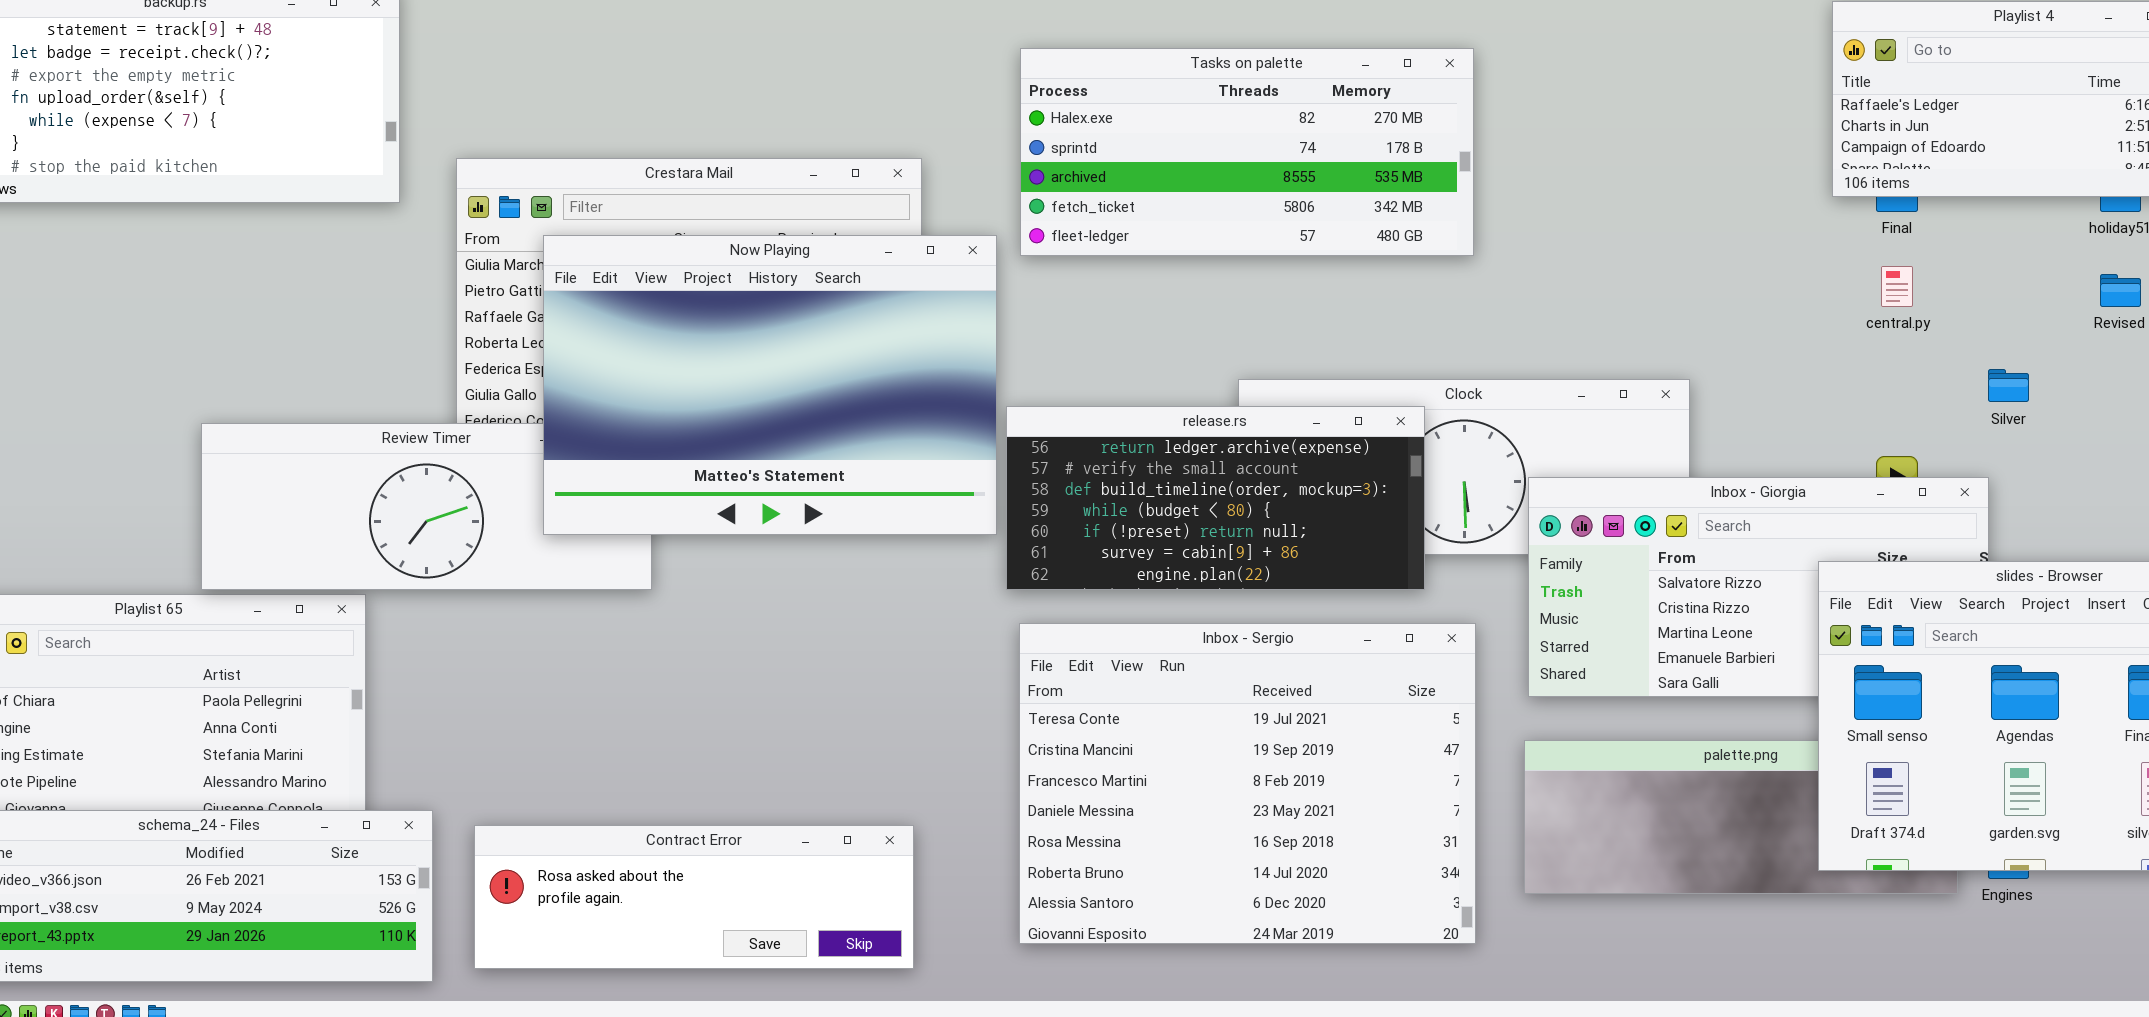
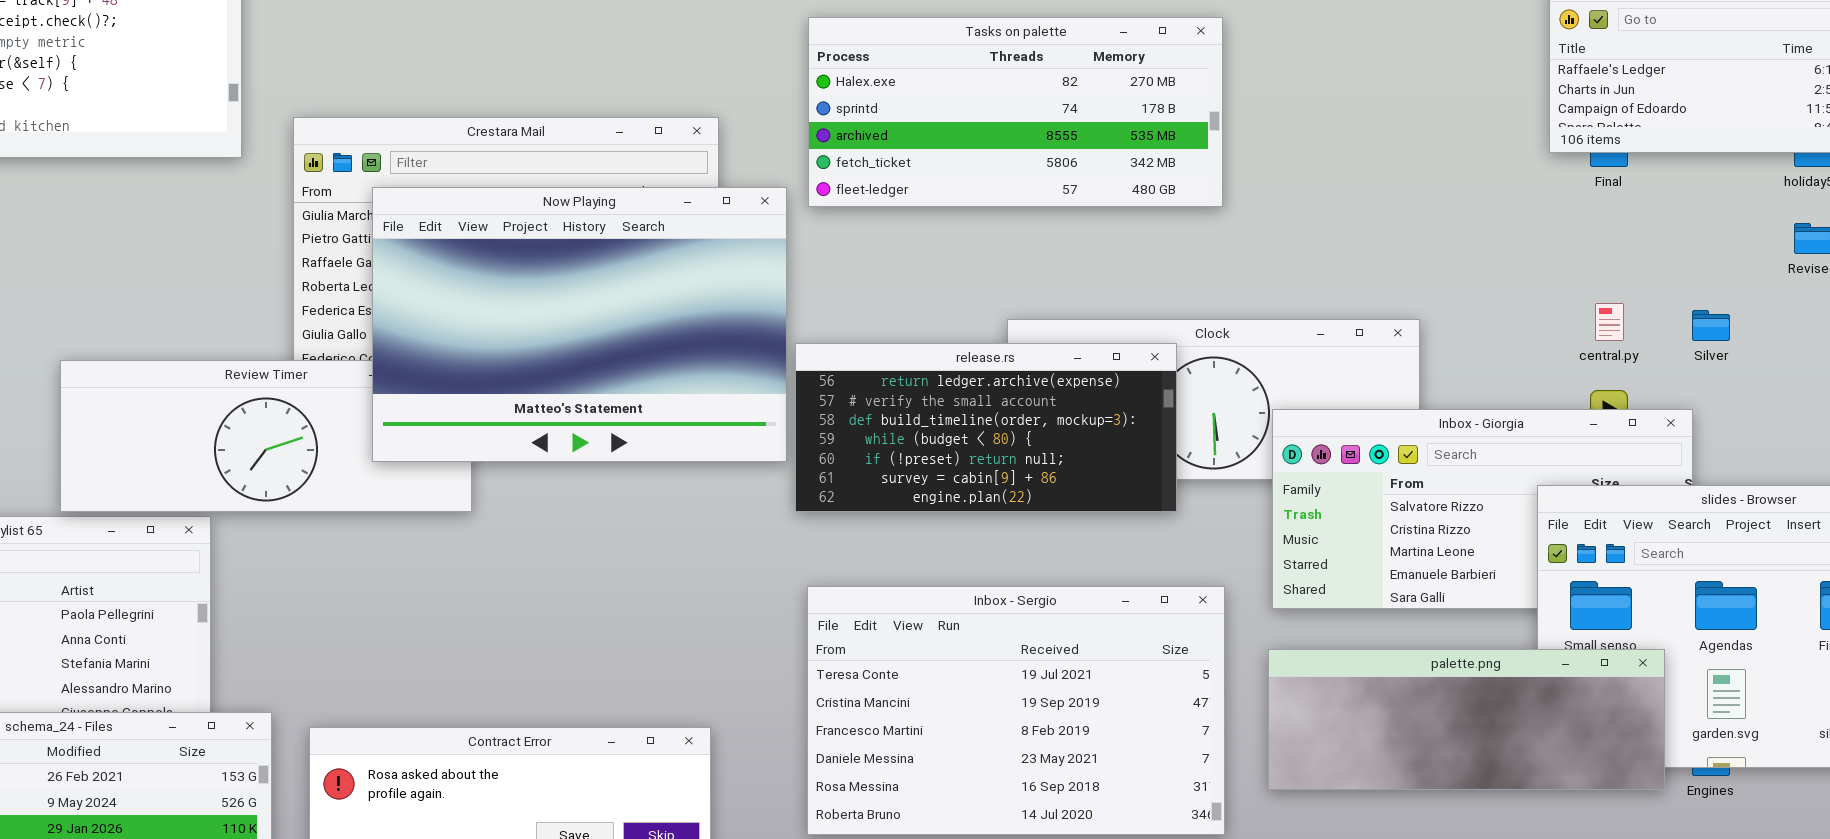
central.py: [1881,266,1913,307] -> [1595,303,1624,341], moved
Inbox - Sergio: [1019,623,1476,944] -> [807,586,1225,835], resized
palette.png: [1524,740,1958,894] -> [1268,649,1665,790], raised

